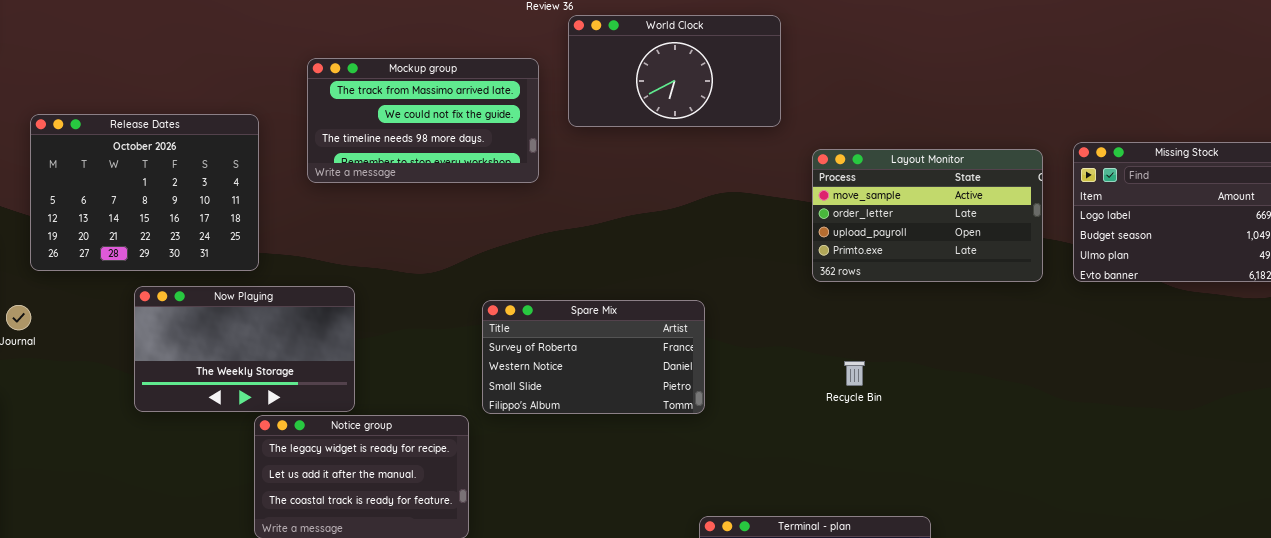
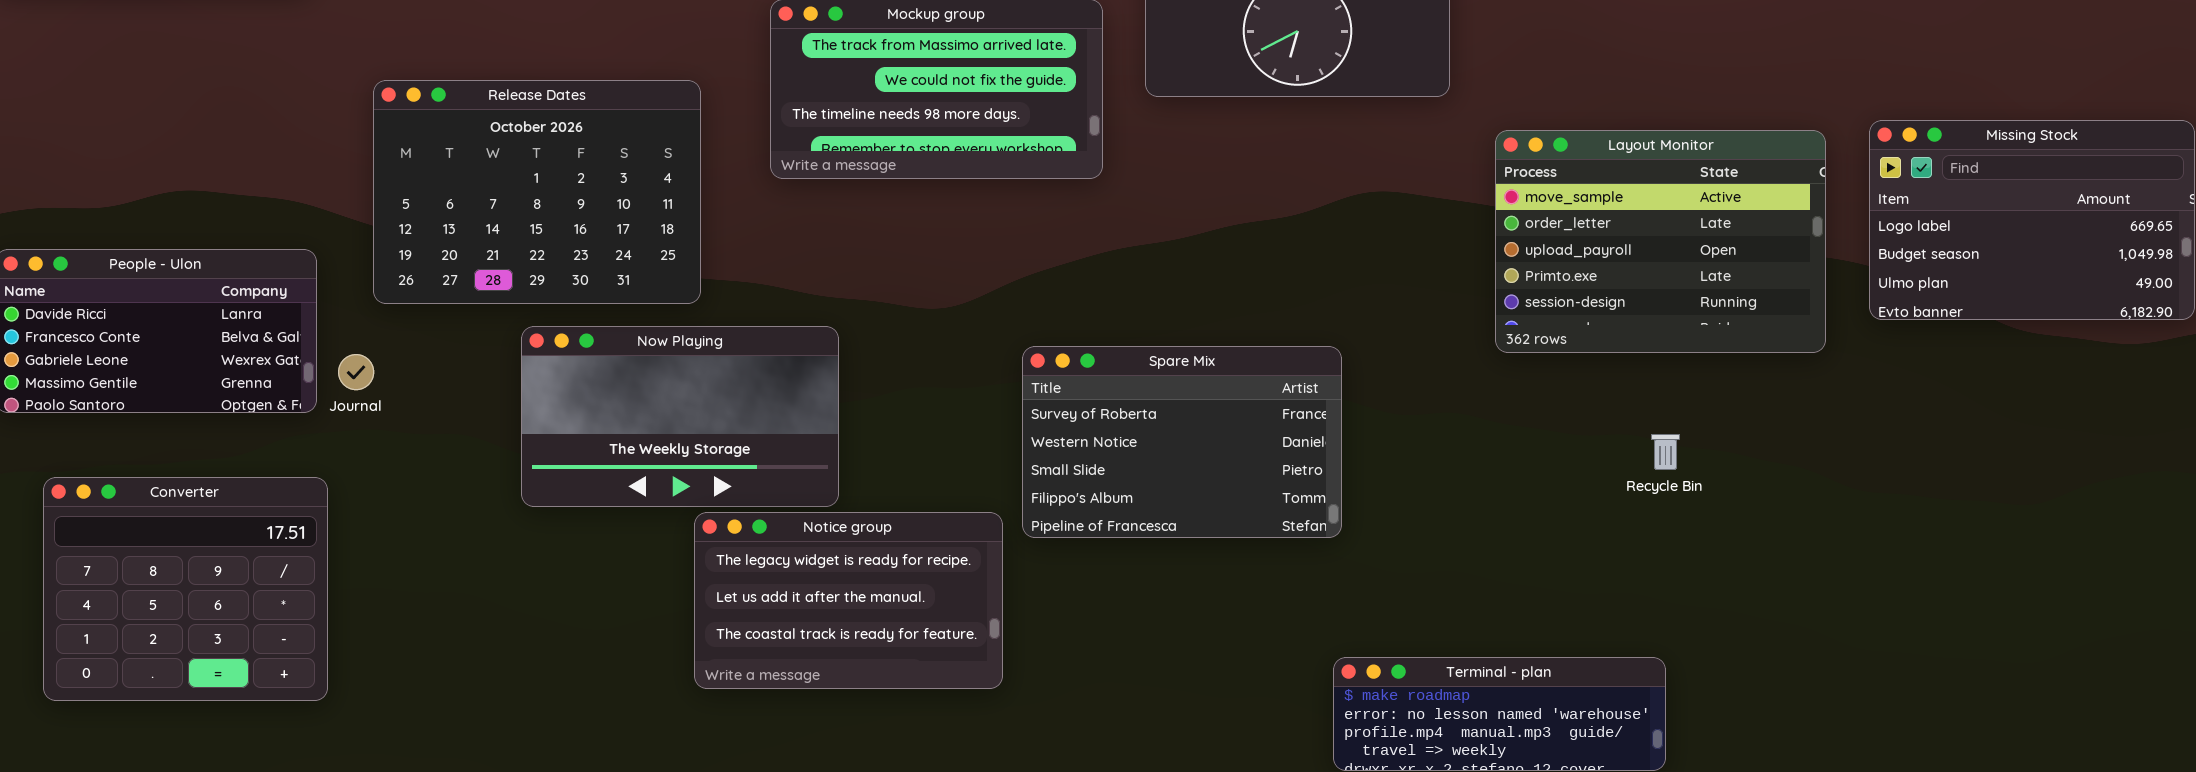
Layout Monitor: [812,149,1043,282] -> [1495,130,1826,353], resized
Spare Mix: [482,300,705,414] -> [1022,346,1342,538], resized
Recycle Bin: [844,361,865,386] -> [1651,434,1680,470], moved

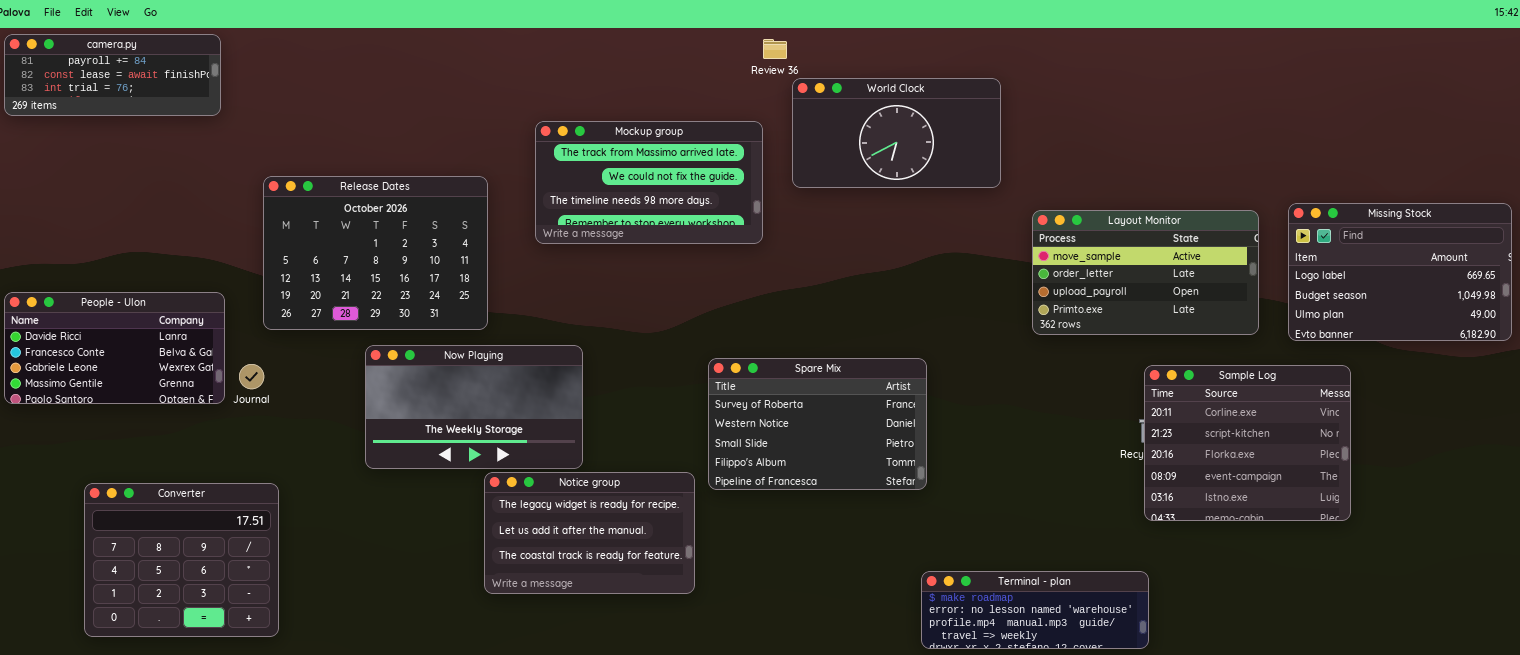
Layout Monitor: [1495,130,1826,353] -> [1032,210,1259,335], resized
Sample Log: none -> [1144,365,1351,521], opened
Converter: [43,477,328,701] -> [84,483,279,637], moved

